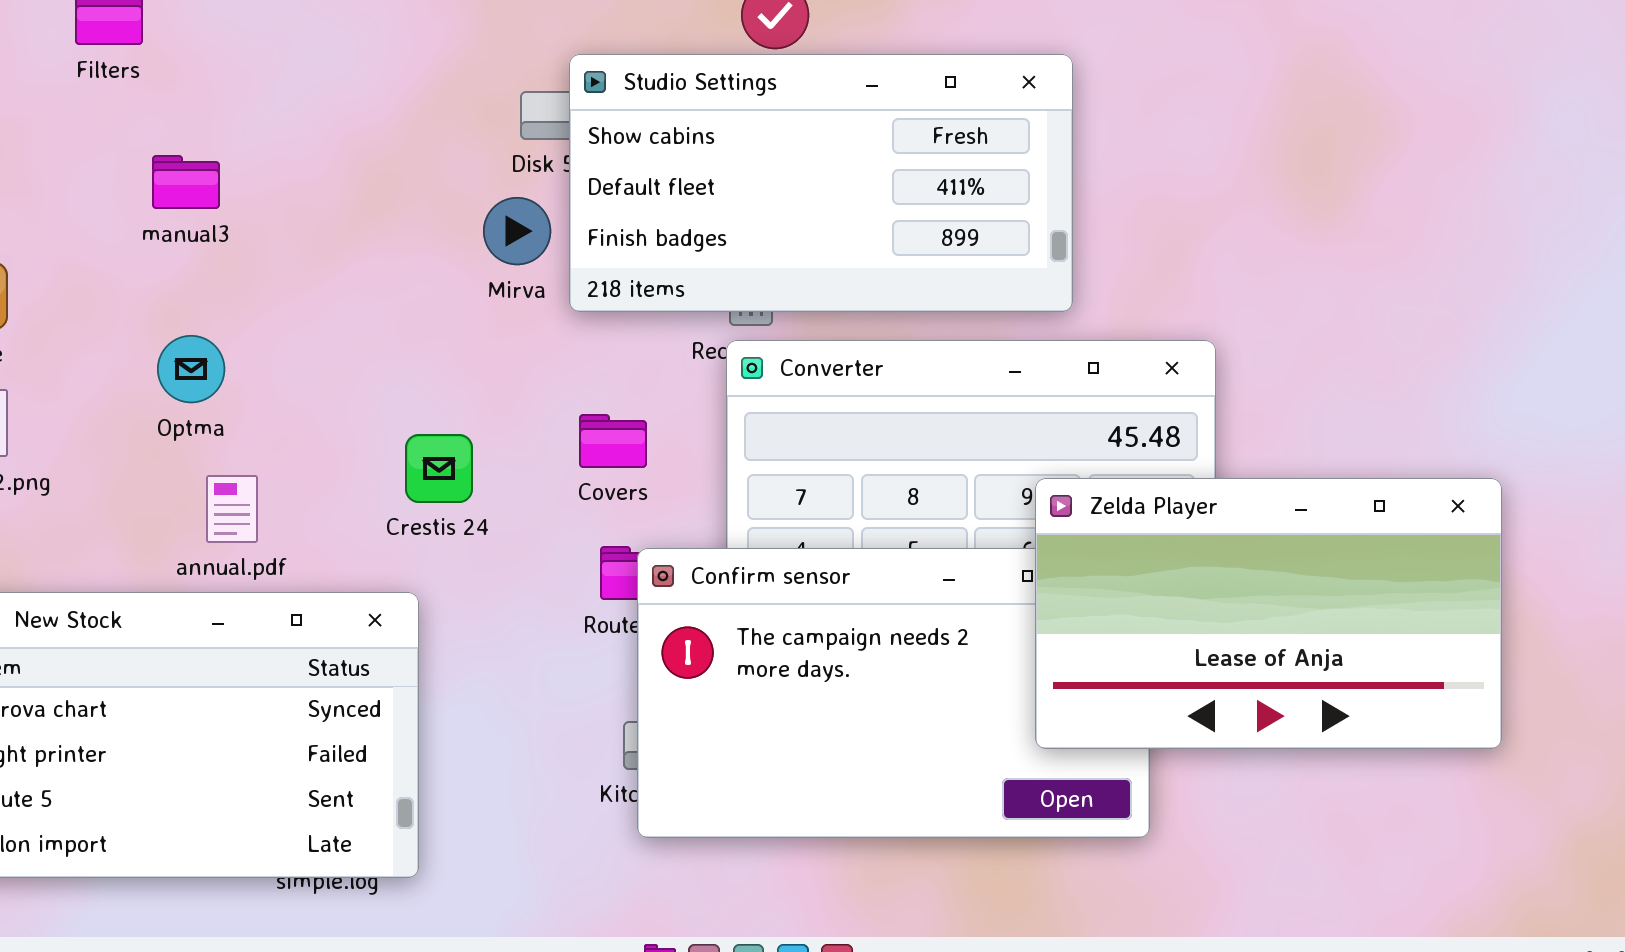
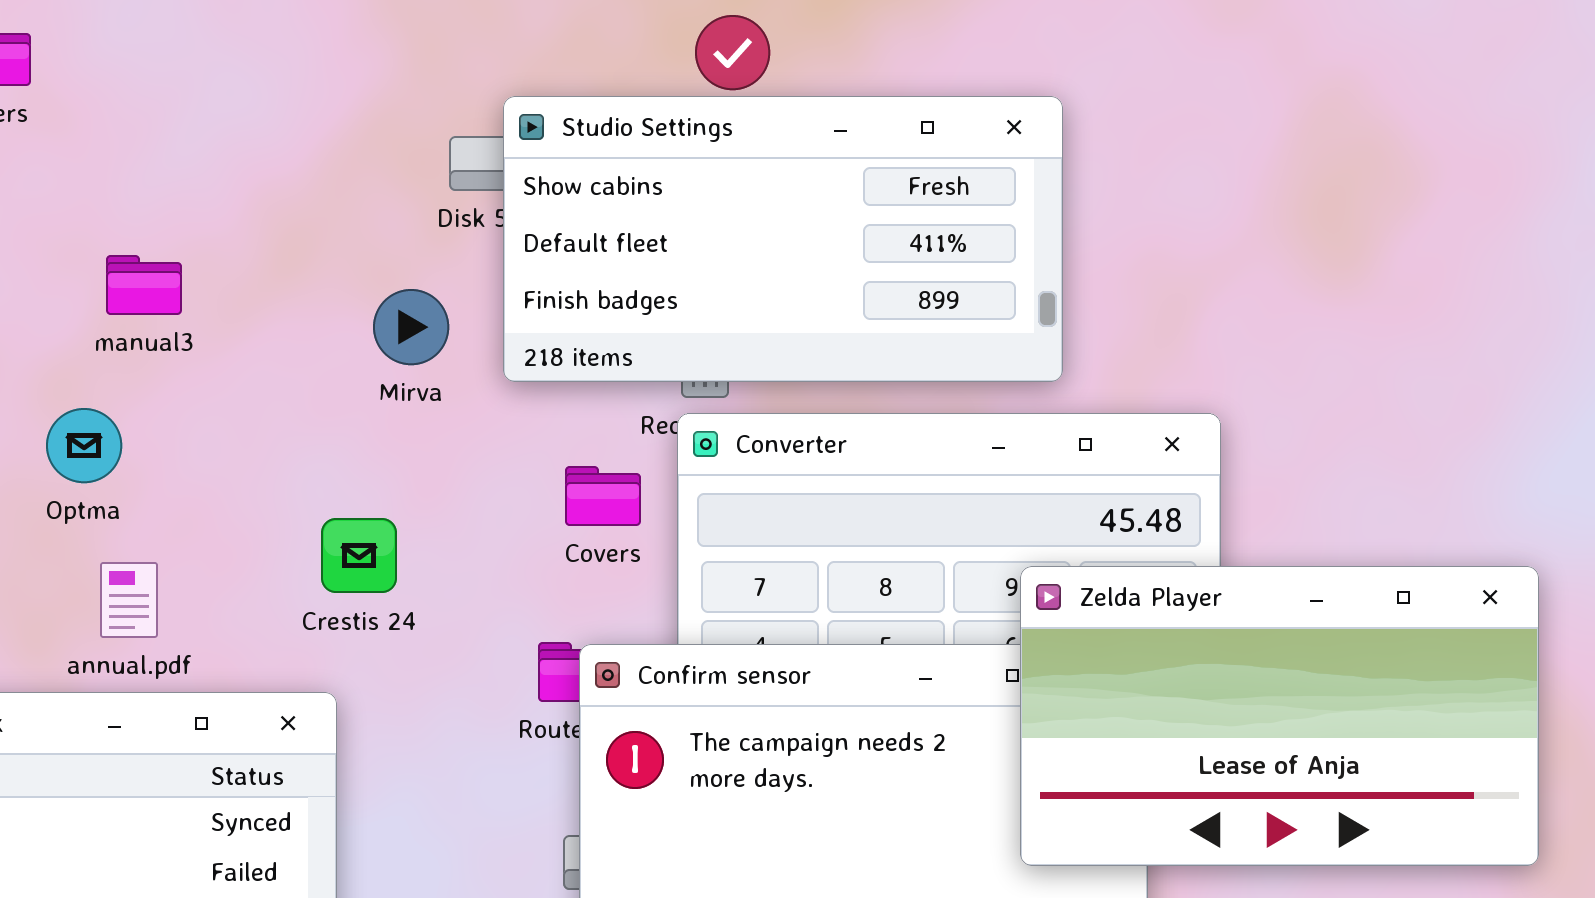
manual3: [152,155,220,209] -> [106,255,182,315], moved
Mirva: [483,197,551,265] -> [373,289,449,365], moved
Covers: [579,414,647,468] -> [565,466,641,526], moved

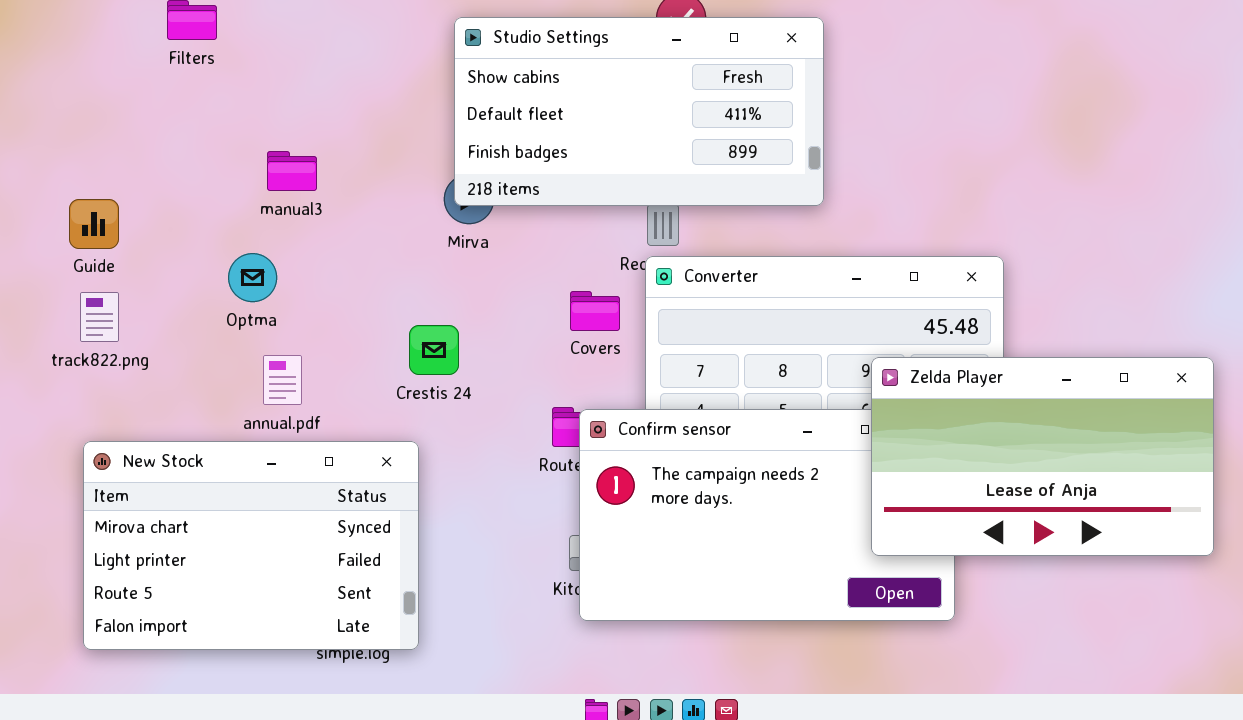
Studio Settings: [503,96,1063,382] -> [454,17,824,206], moved

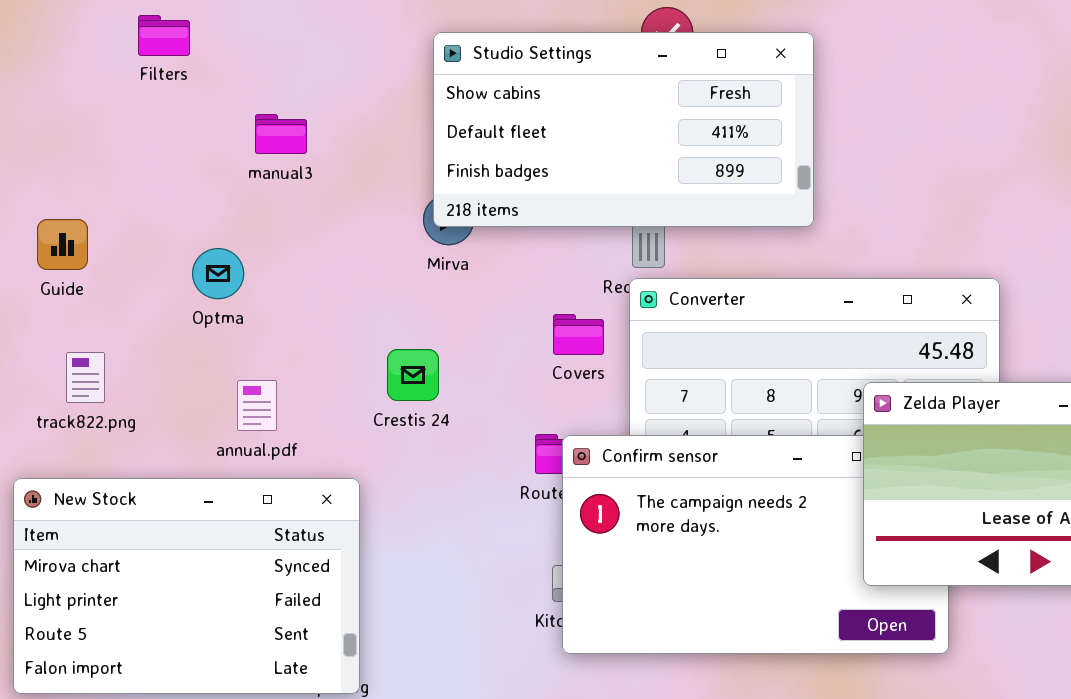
manual3: [267,151,317,191] -> [255,114,307,154], moved
Optma: [228,253,277,302] -> [192,248,244,299], moved
track822.png: [80,292,119,342] -> [66,352,105,403], moved
New Stock: [83,441,419,650] -> [13,478,360,694], moved

